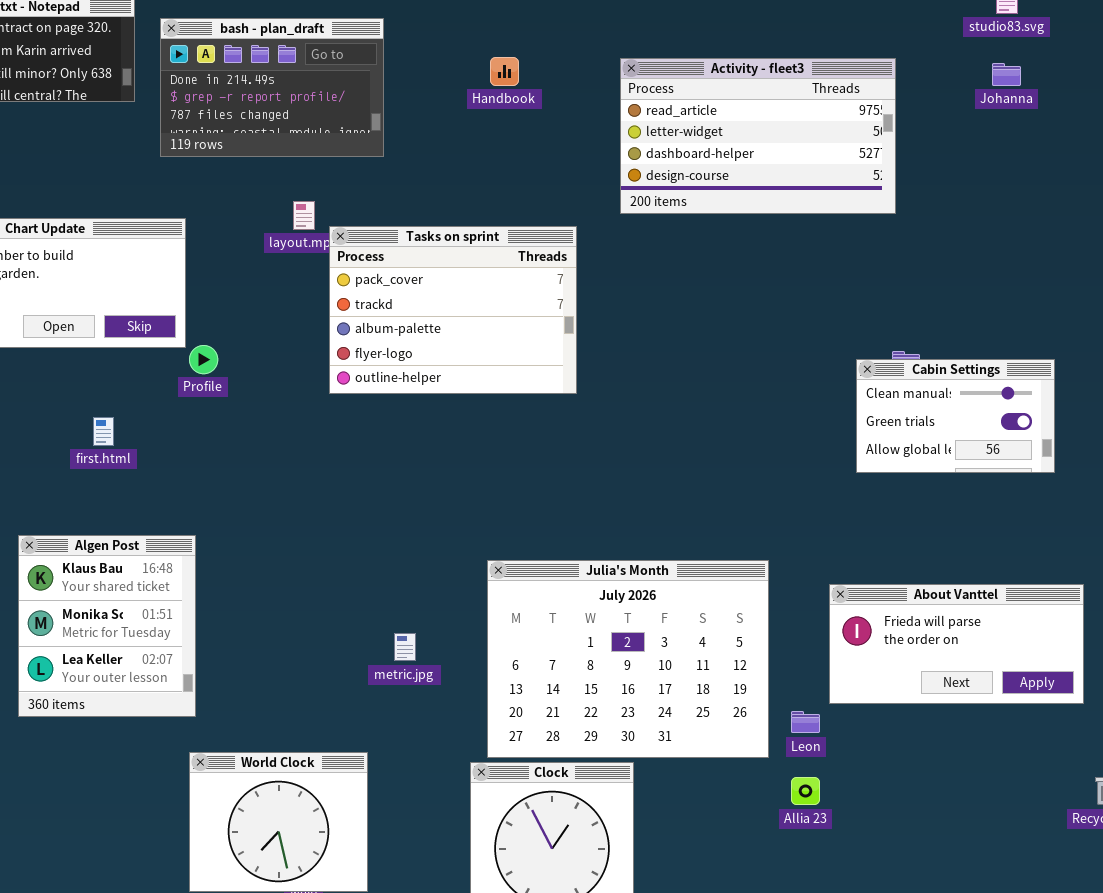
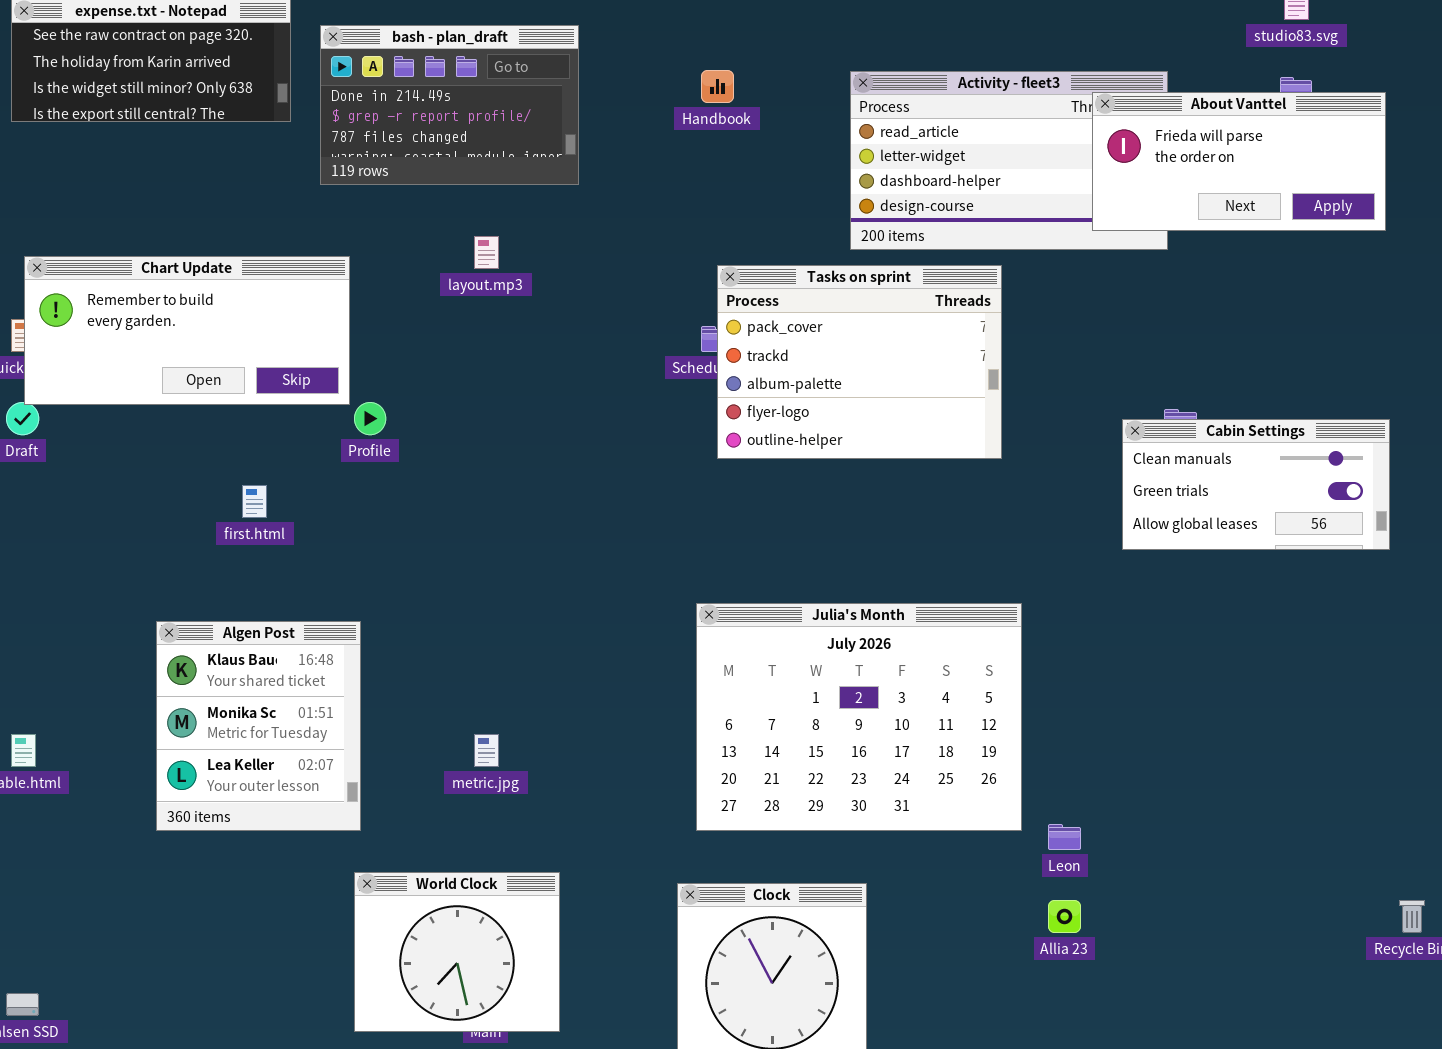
Tasks on sprint: [329,226,577,394] -> [717,265,1002,459], moved
Cabin Settings: [856,359,1055,473] -> [1122,419,1390,550], resized
Julia's Month: [487,560,769,758] -> [696,603,1022,831], moved
About Vanttel: [829,584,1084,704] -> [1092,92,1386,231], moved
metric.jpg: [394,633,416,661] -> [474,734,499,767], moved

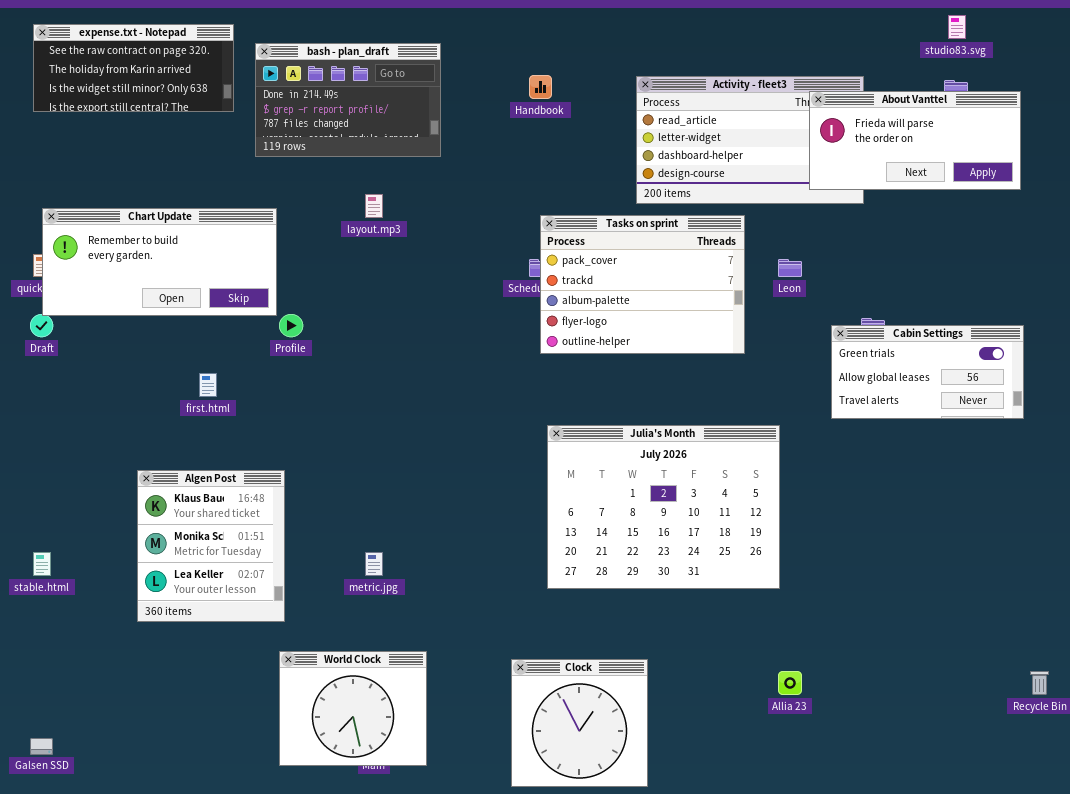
Cabin Settings: [1122,419,1390,550] -> [831,325,1024,419], scrolled down 1 row
Julia's Month: [696,603,1022,831] -> [547,425,780,589], moved
Leon: [1048,824,1081,850] -> [778,259,802,277], moved

